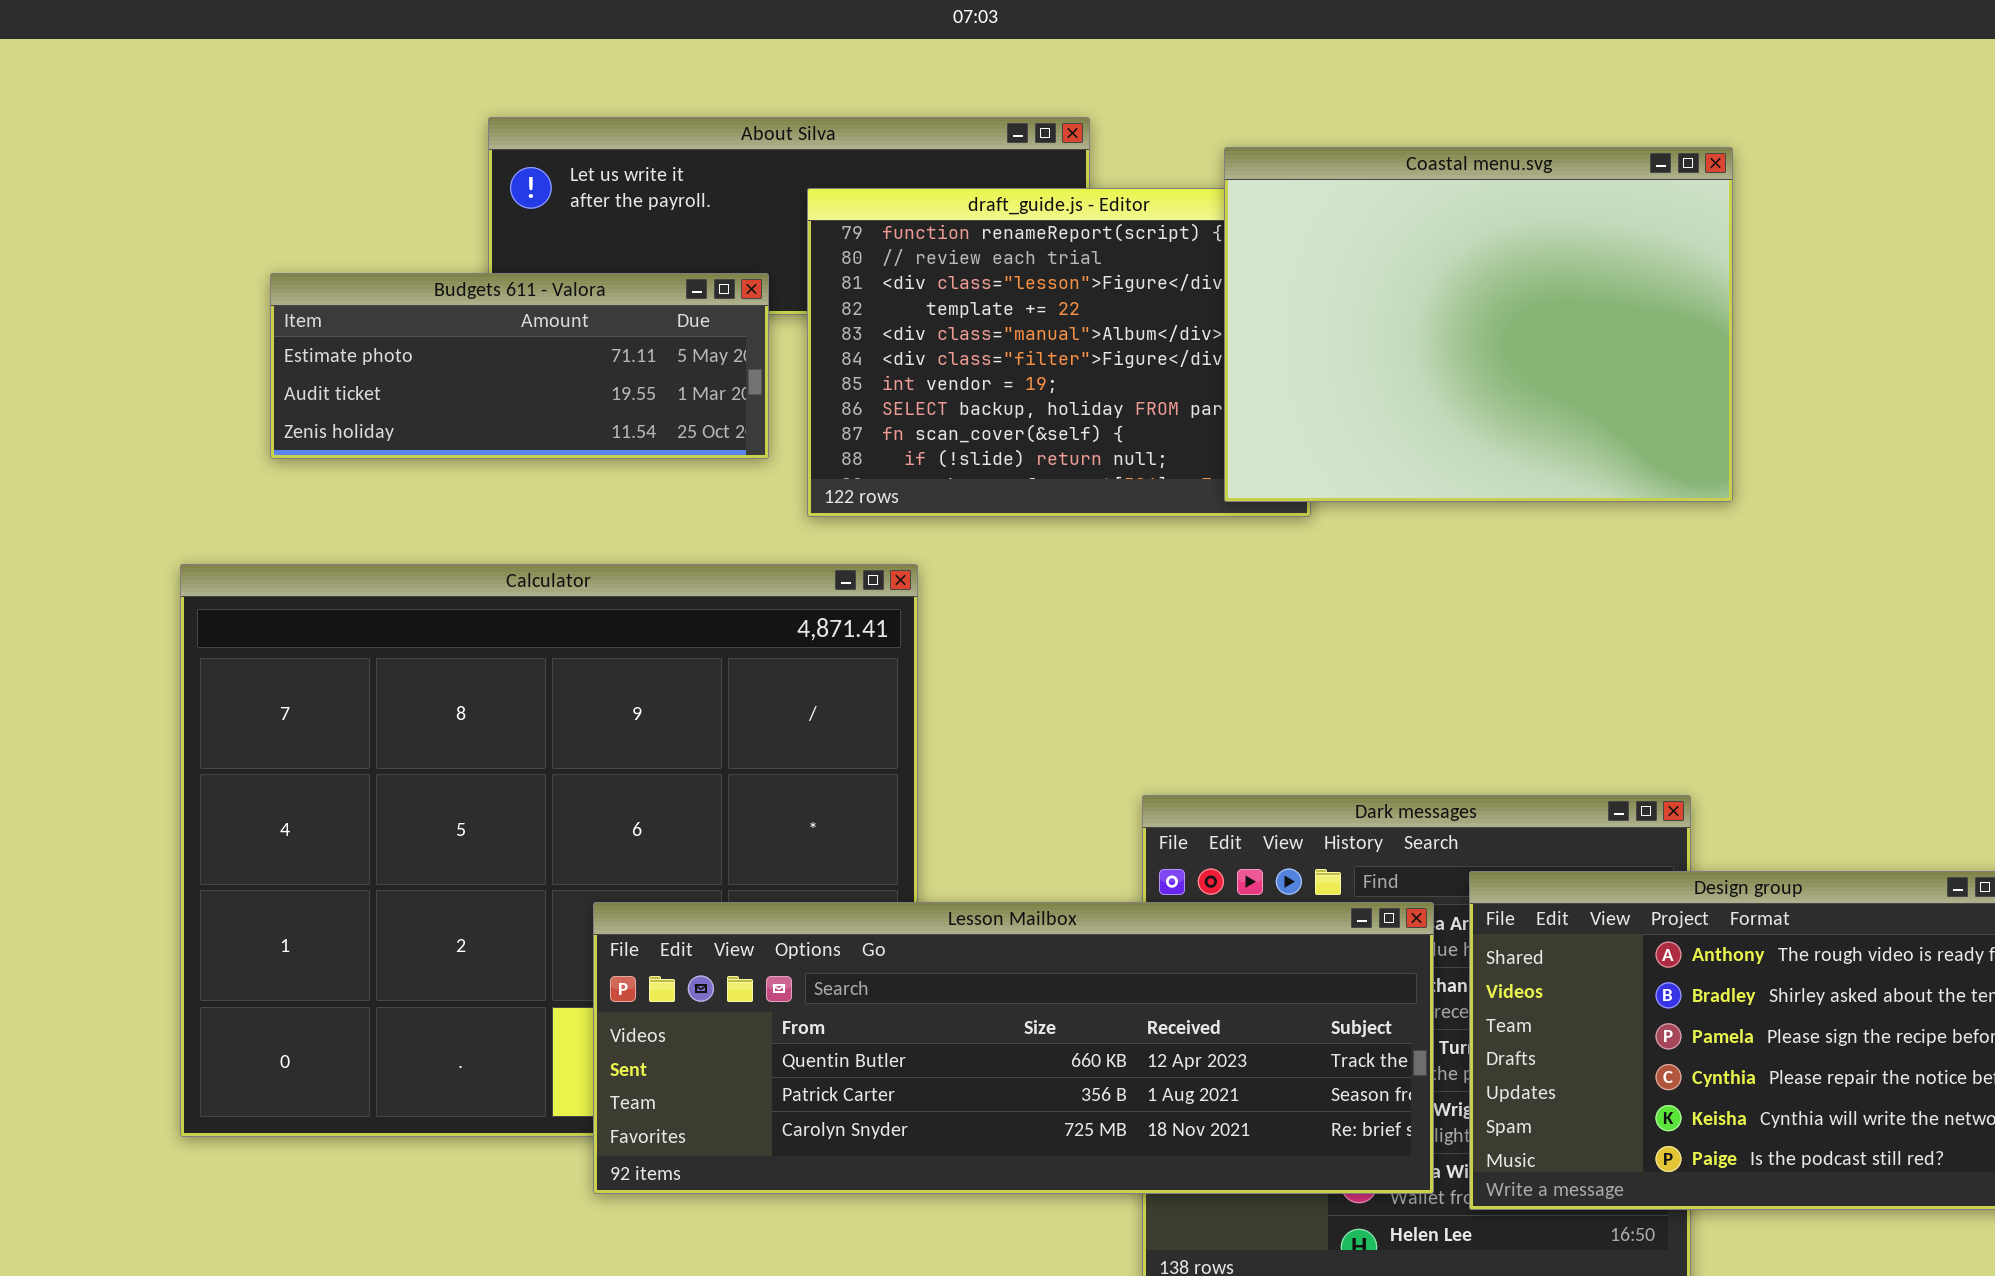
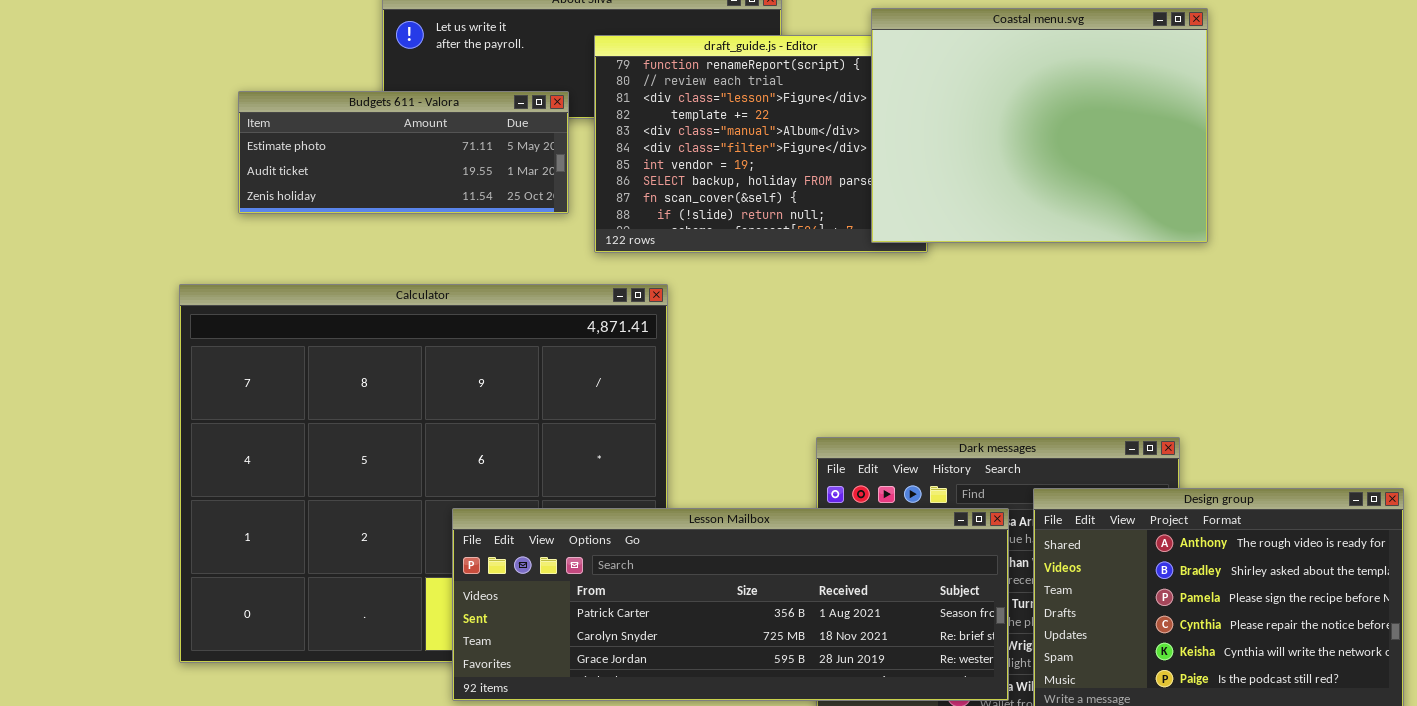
Lesson Mailbox: [593,902,1434,1194] -> [452,508,1009,701], scrolled down 1 row

